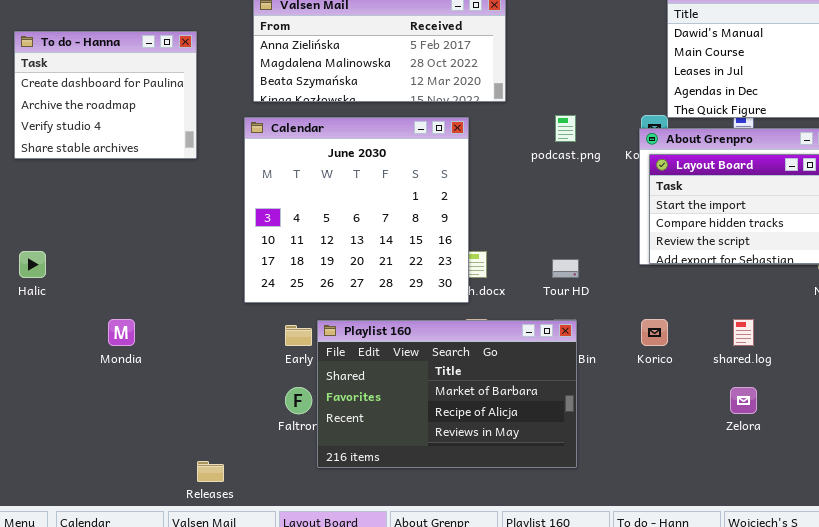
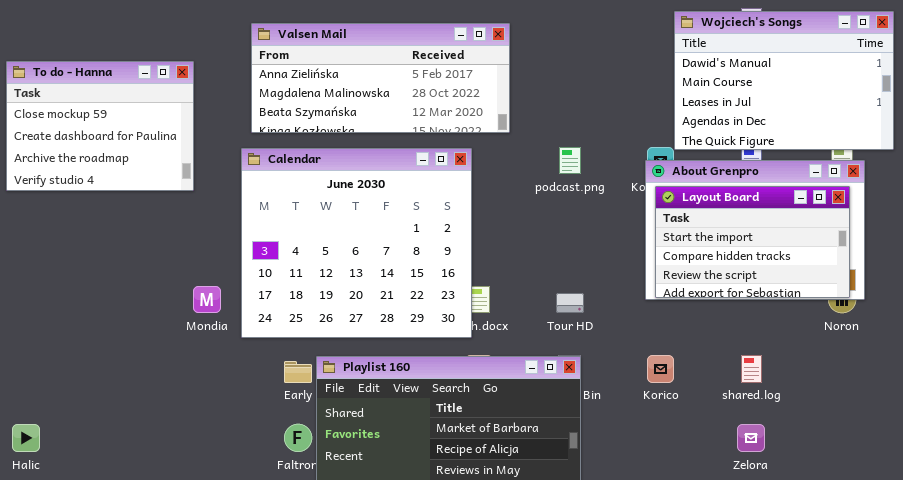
To do - Hanna: [14,31,197,159] -> [6,61,194,191], scrolled up 1 row
Halic: [19,251,46,278] -> [12,424,40,452], moved
Mondia: [108,319,135,346] -> [193,286,221,313], moved

